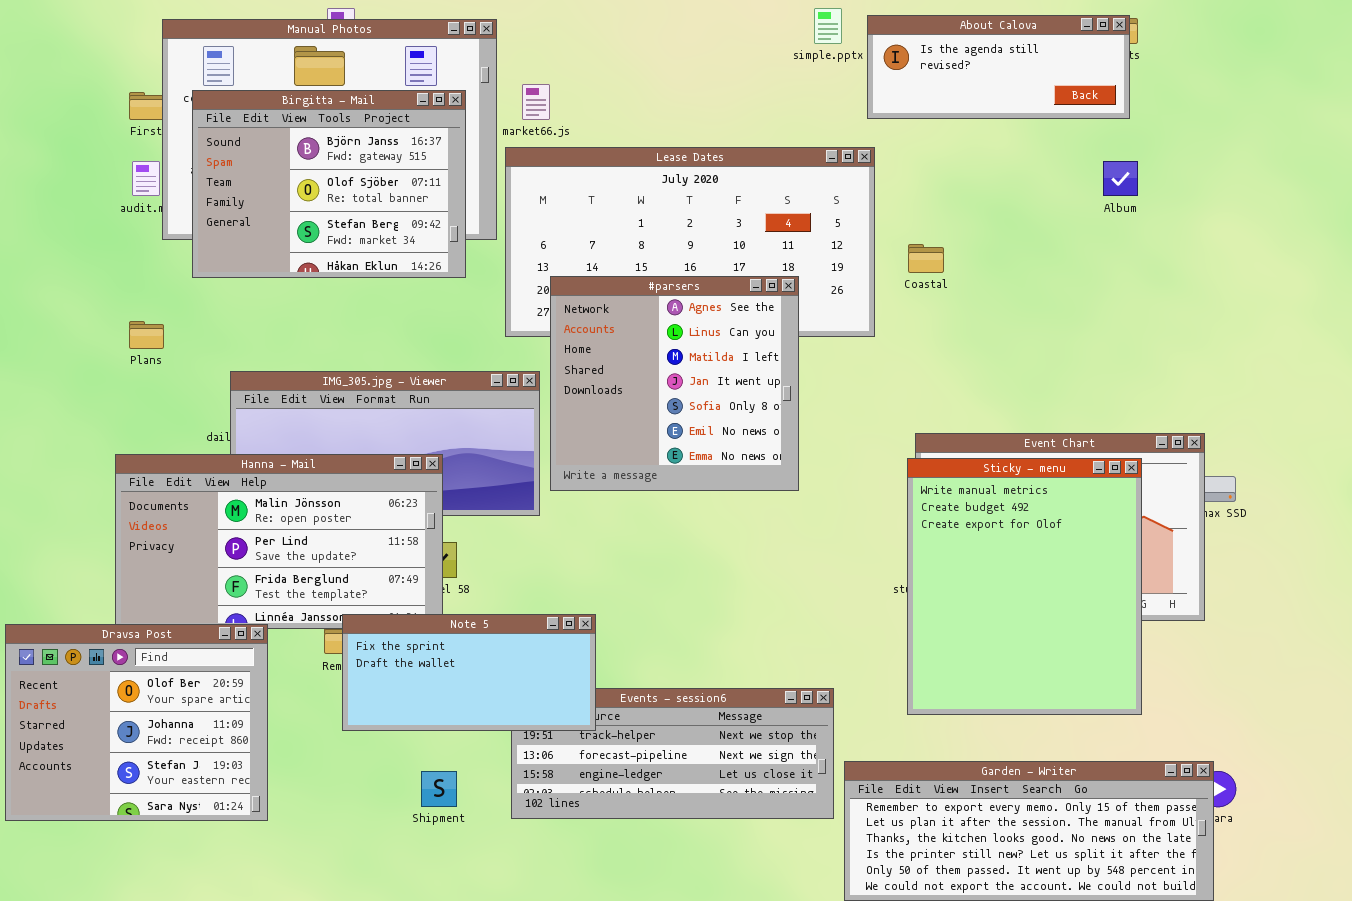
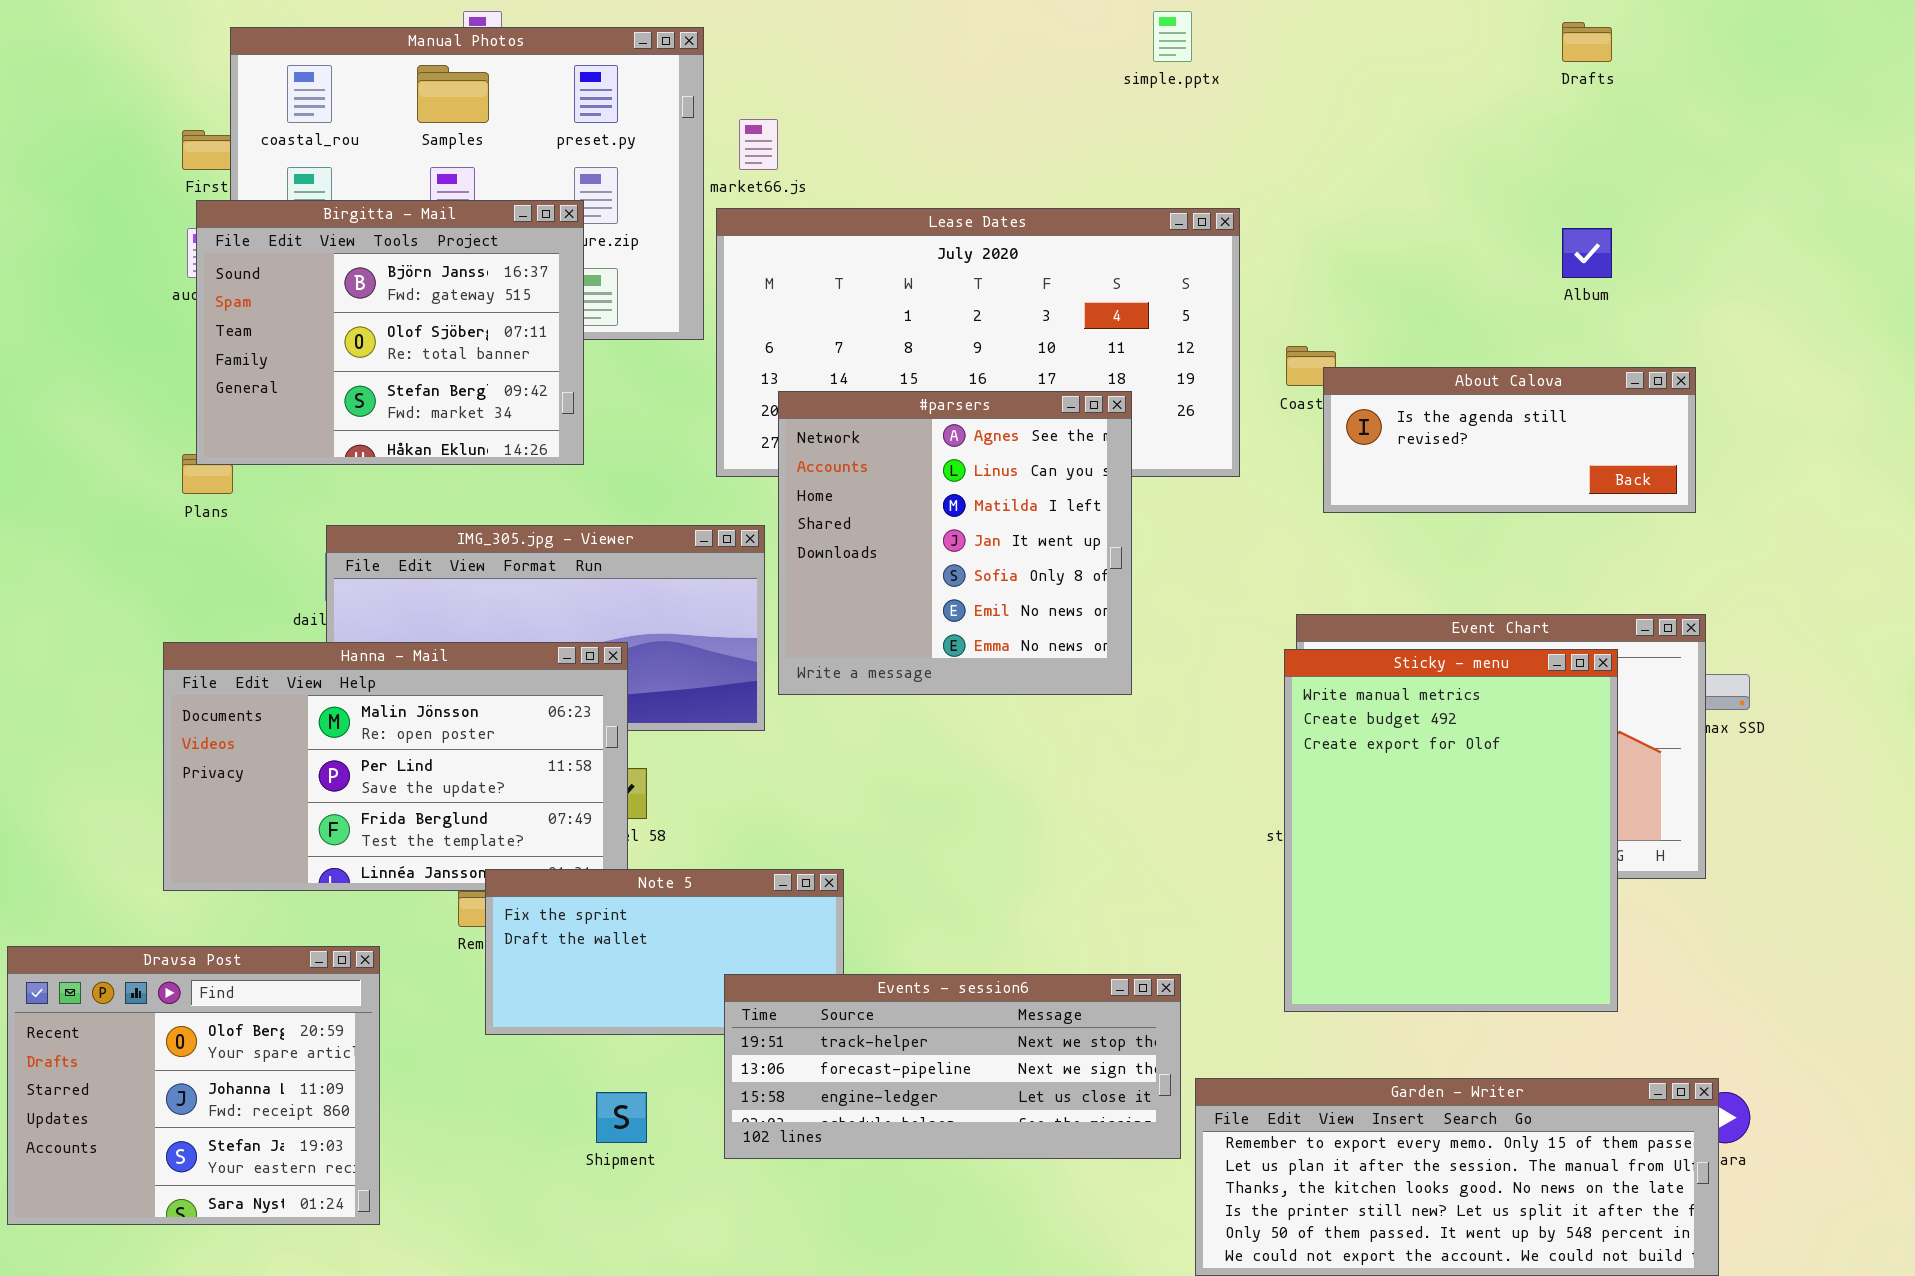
About Calova: [867,15,1130,119] -> [1323,367,1696,513], moved
Birgitta - Mail: [192,90,466,278] -> [196,200,584,465], moved
Dravsa Post: [5,624,268,821] -> [7,946,380,1225], moved
Events - session6: [511,688,834,819] -> [724,974,1181,1159], raised

